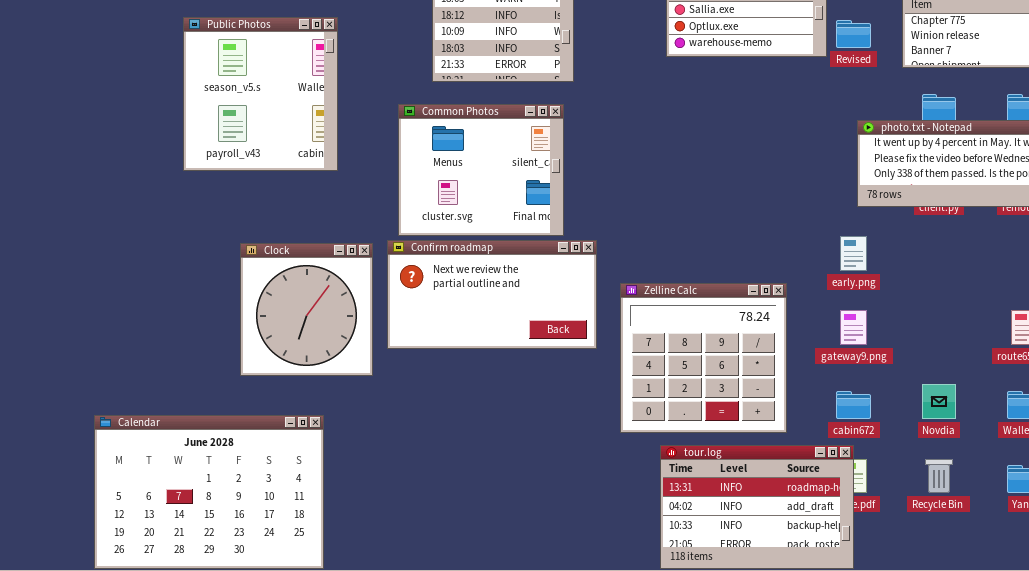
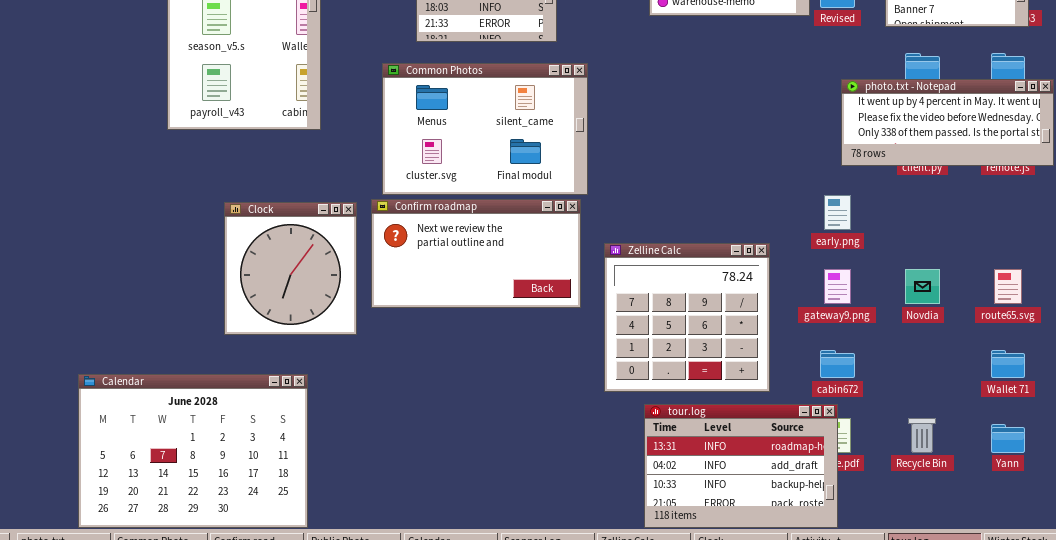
Common Photos: [398,104,564,236] -> [382,63,588,195], resized
Novdia: [922,384,956,419] -> [905,269,940,304], moved

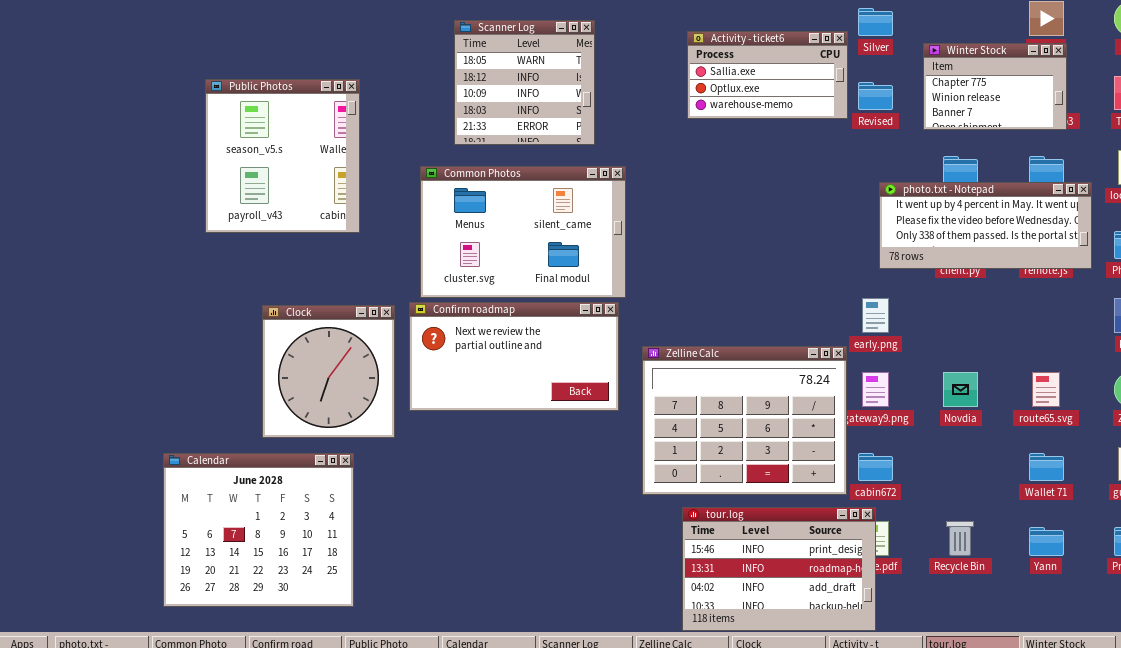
Zelline Calc: [604,243,770,392] -> [642,346,847,495], resized
Calendar: [78,374,308,528] -> [163,453,354,607], moved, resized
tour.log: [644,404,838,528] -> [682,507,876,631], scrolled up 1 row

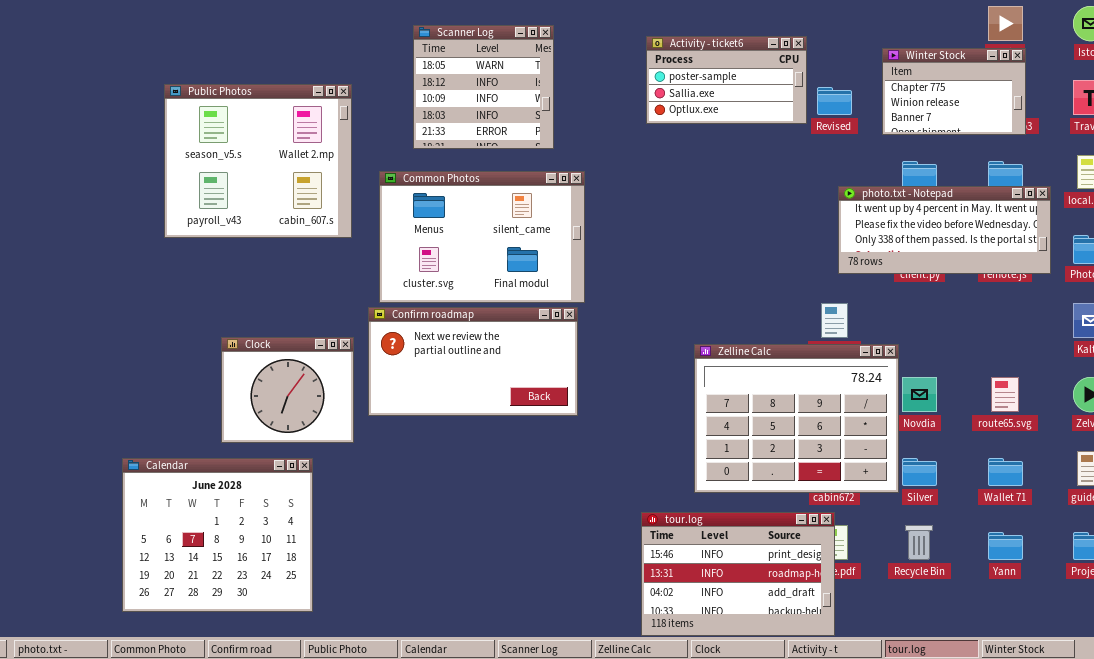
Silver: [858,8,893,36] -> [902,458,937,486], moved
Activity - ticket6: [687,31,848,119] -> [646,36,807,124], scrolled up 1 row
Public Photos: [205,79,360,233] -> [164,84,352,238], resized
Clock: [262,305,395,438] -> [221,337,354,443], resized
Zelline Calc: [642,346,847,495] -> [694,344,899,493], moved

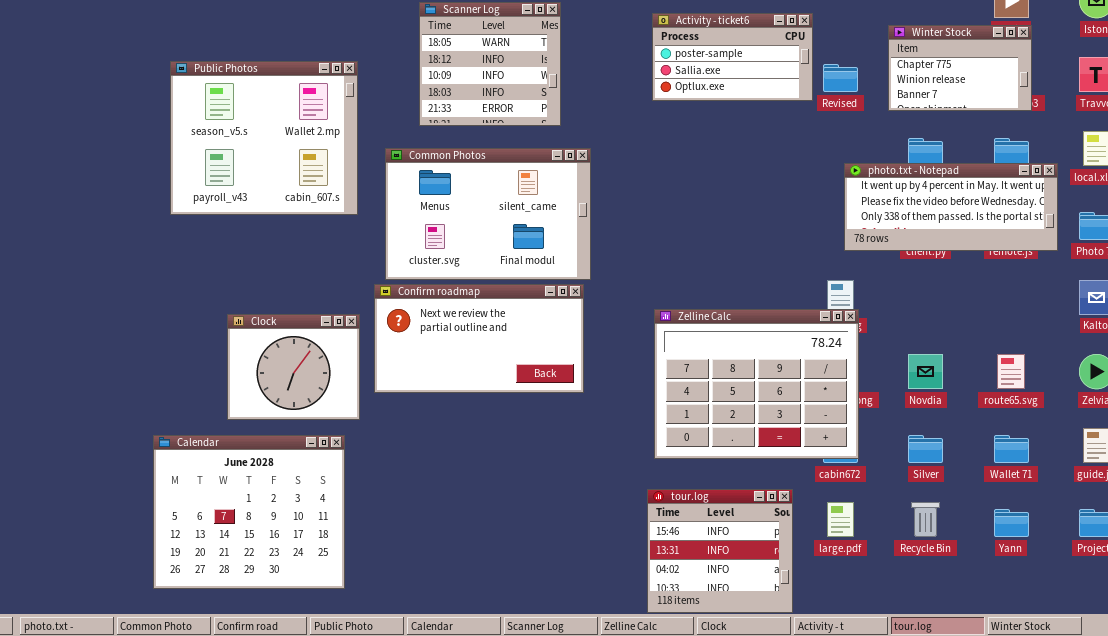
Zelline Calc: [694,344,899,493] -> [654,309,859,459], moved
Calendar: [122,458,313,612] -> [153,435,345,589], moved
tour.log: [641,512,835,636] -> [647,489,793,613], resized

